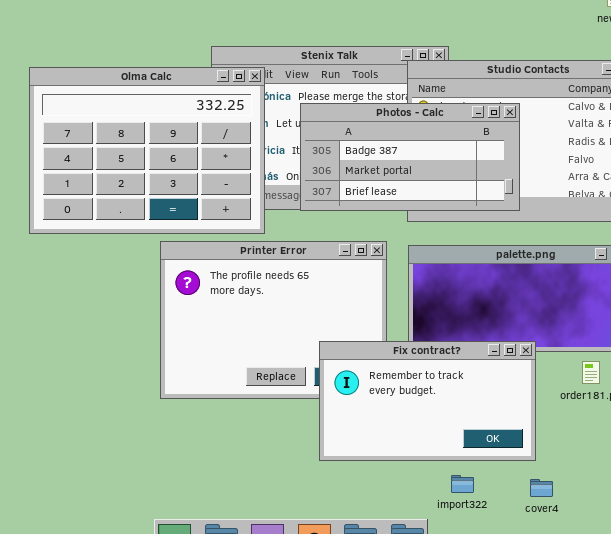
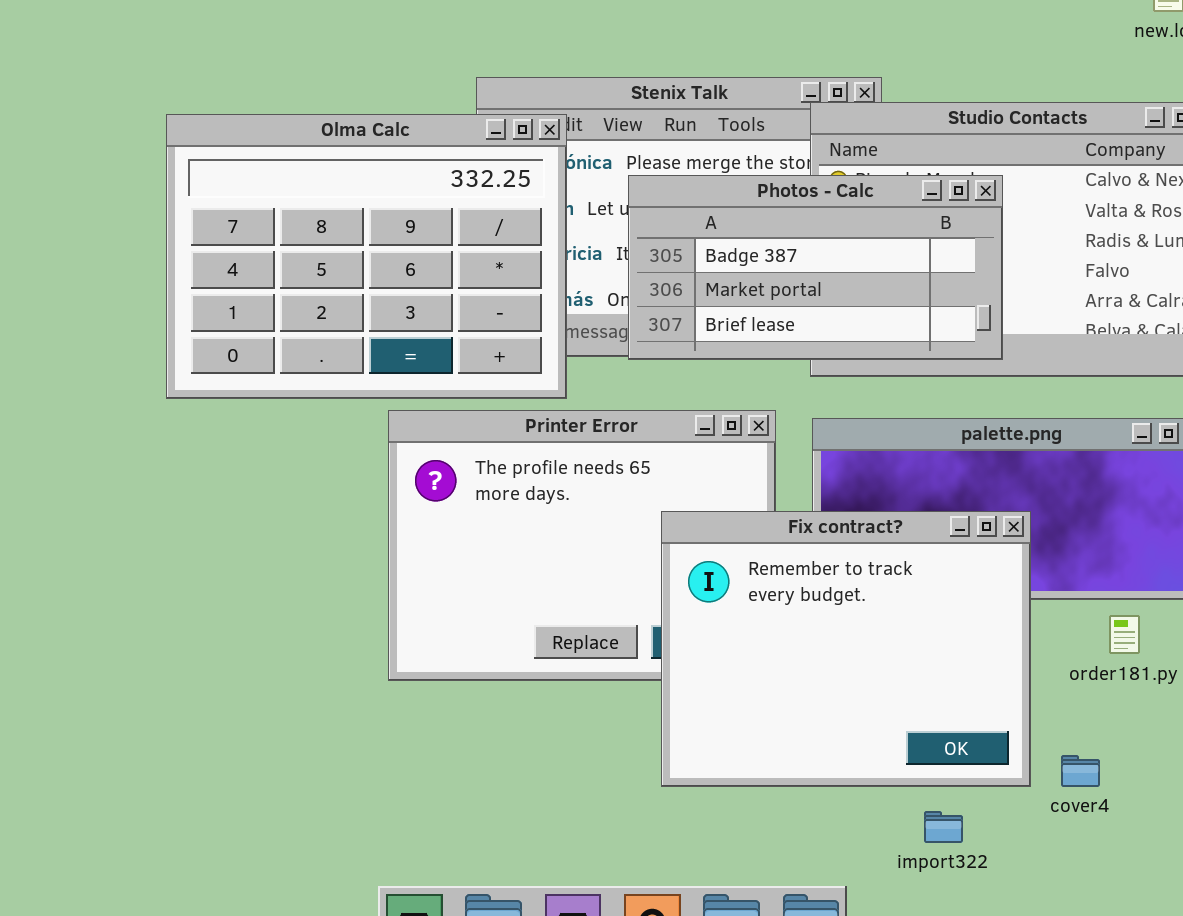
Fix contract?: [319,341,536,461] -> [661,511,1031,787], resized
import322: [451,475,474,493] -> [924,811,963,843], moved
cover4: [530,479,553,497] -> [1061,755,1100,787], moved

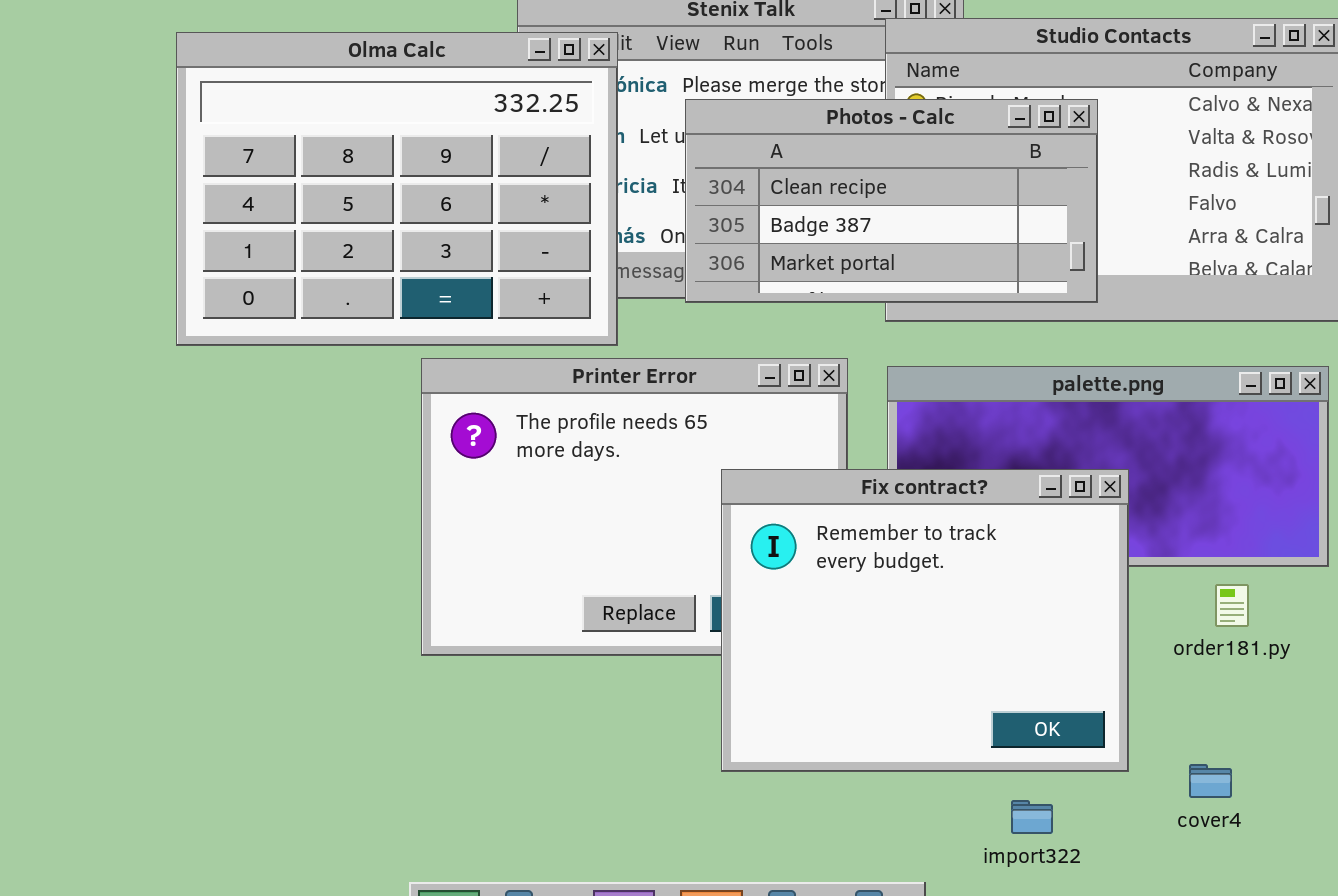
Photos - Calc: [628,175,1003,360] -> [685,99,1098,303], scrolled up 1 row
cover4: [1061,755,1100,787] -> [1189,764,1232,798], moved

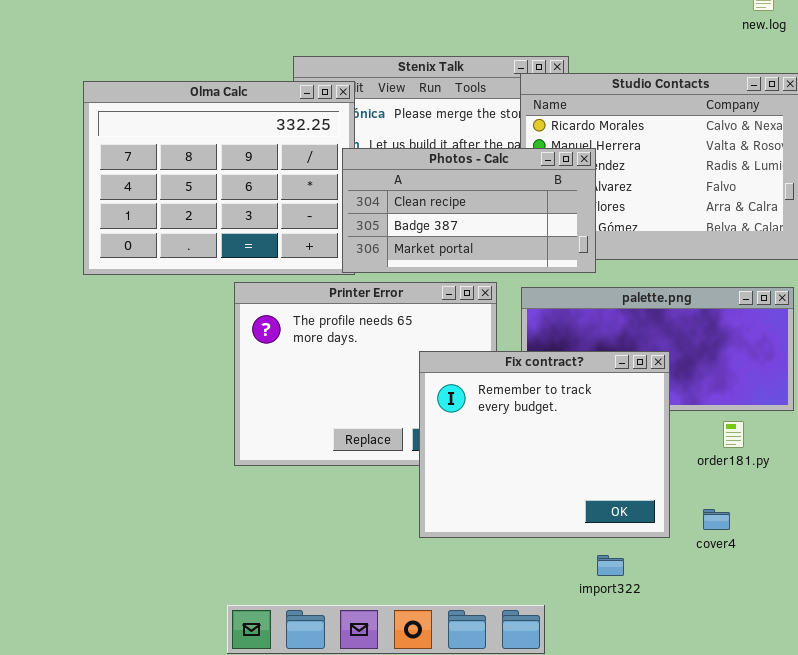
Photos - Calc: [685,99,1098,303] -> [342,148,596,273], moved
cover4: [1189,764,1232,798] -> [703,509,730,530], moved

